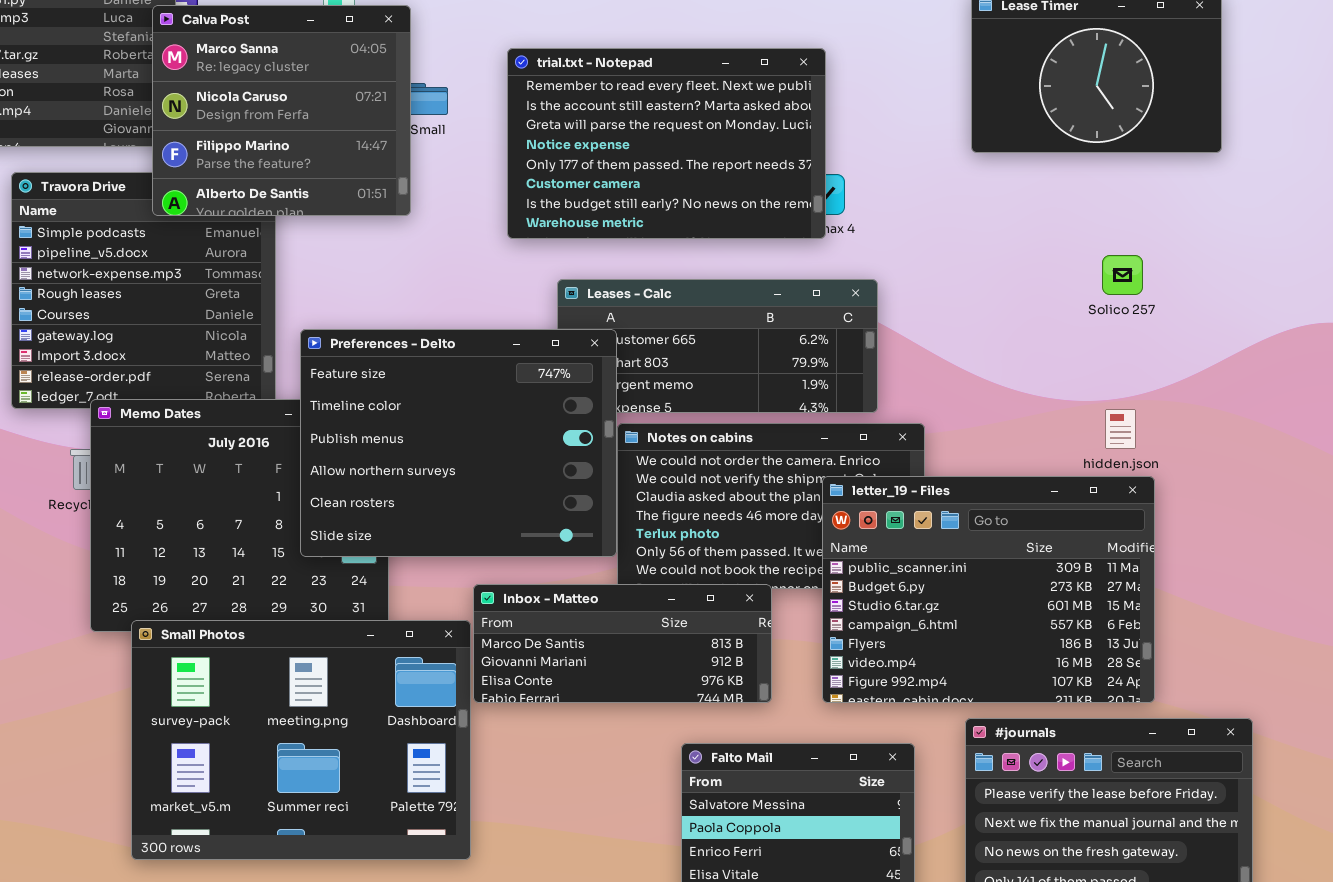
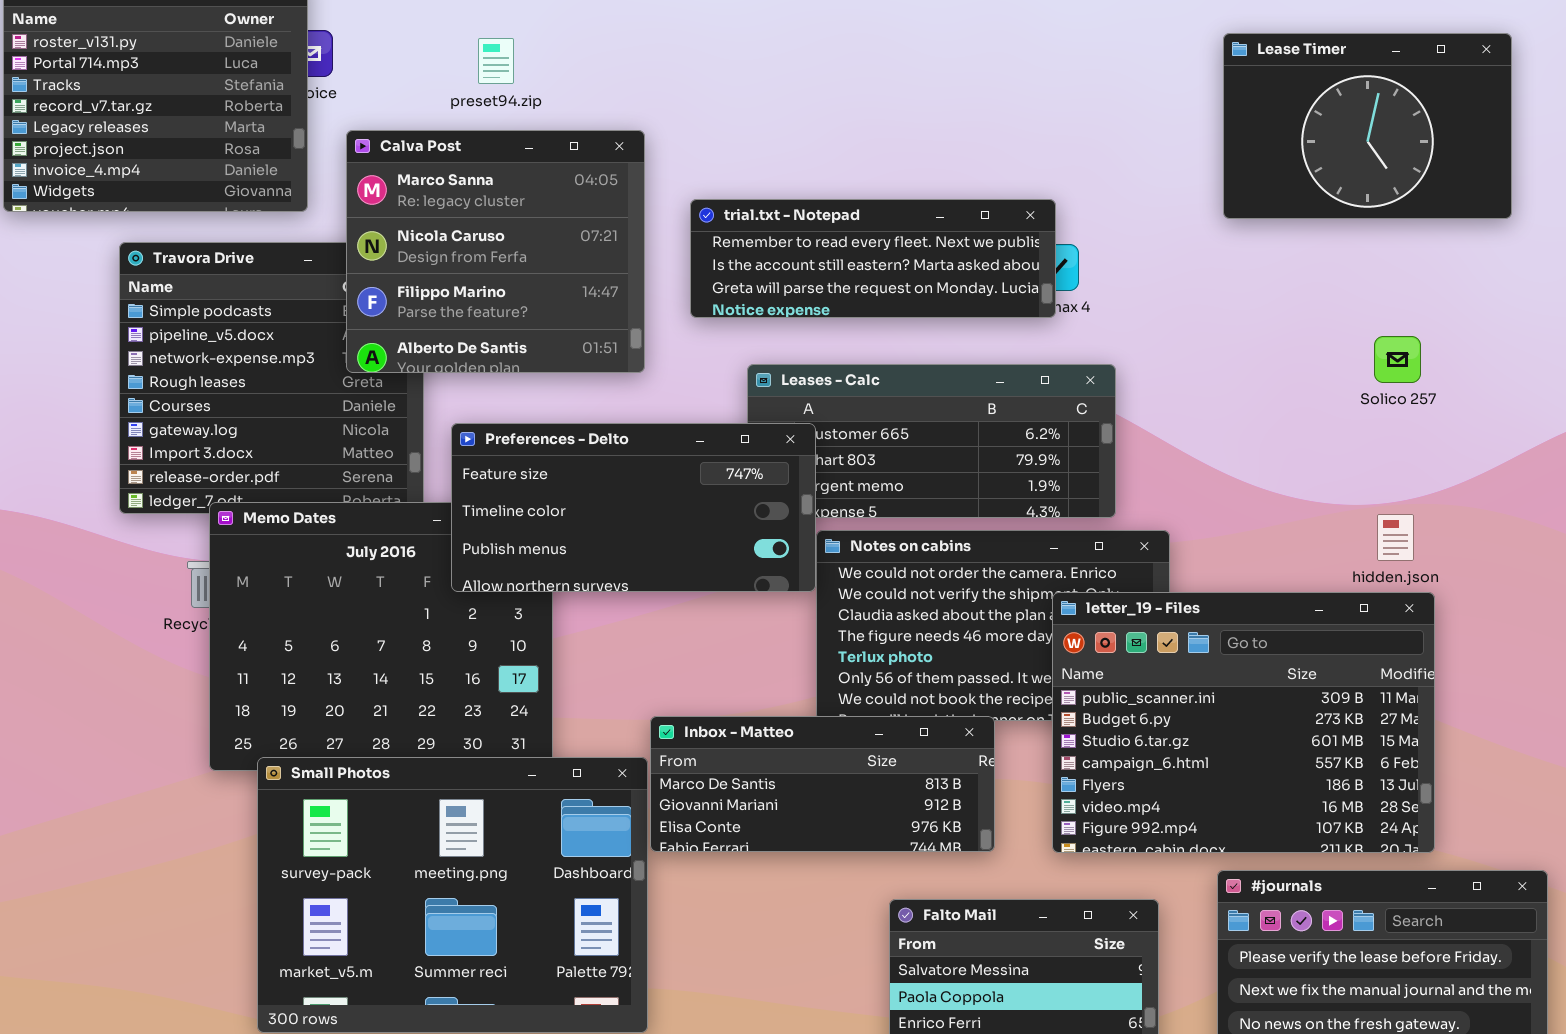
Calva Post: [152,5,411,216] -> [346,130,645,373], moved
trial.txt - Notepad: [507,48,826,239] -> [690,199,1056,318], resized
Preferences - Delto: [300,329,617,557] -> [451,423,816,592], resized

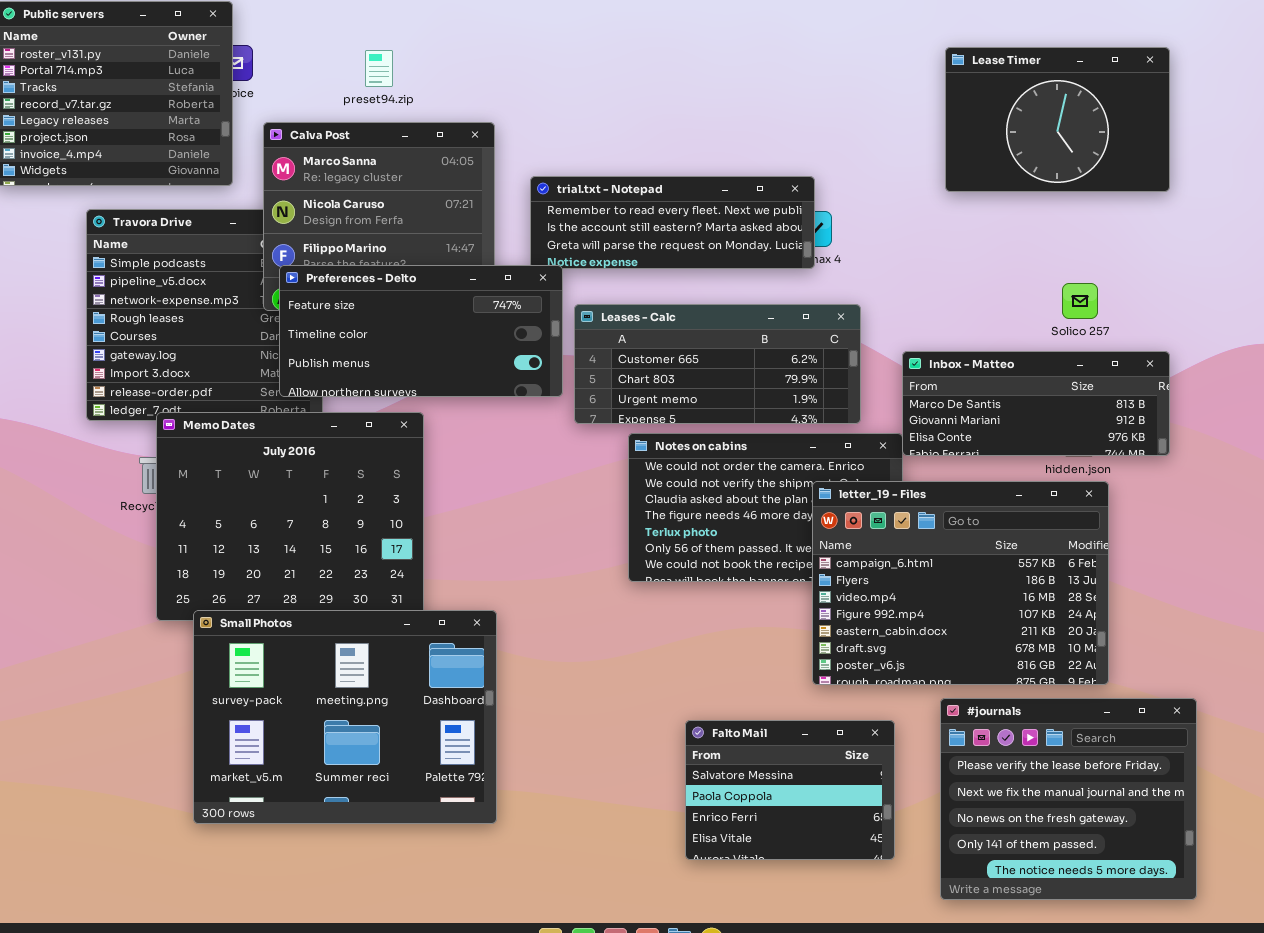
Preferences - Delto: [451,423,816,592] -> [279,265,563,397], moved
letter_19 - Files: [1052,592,1435,853] -> [812,481,1109,685], scrolled down 3 rows
Inbox - Matteo: [650,716,995,852] -> [902,351,1170,456], moved

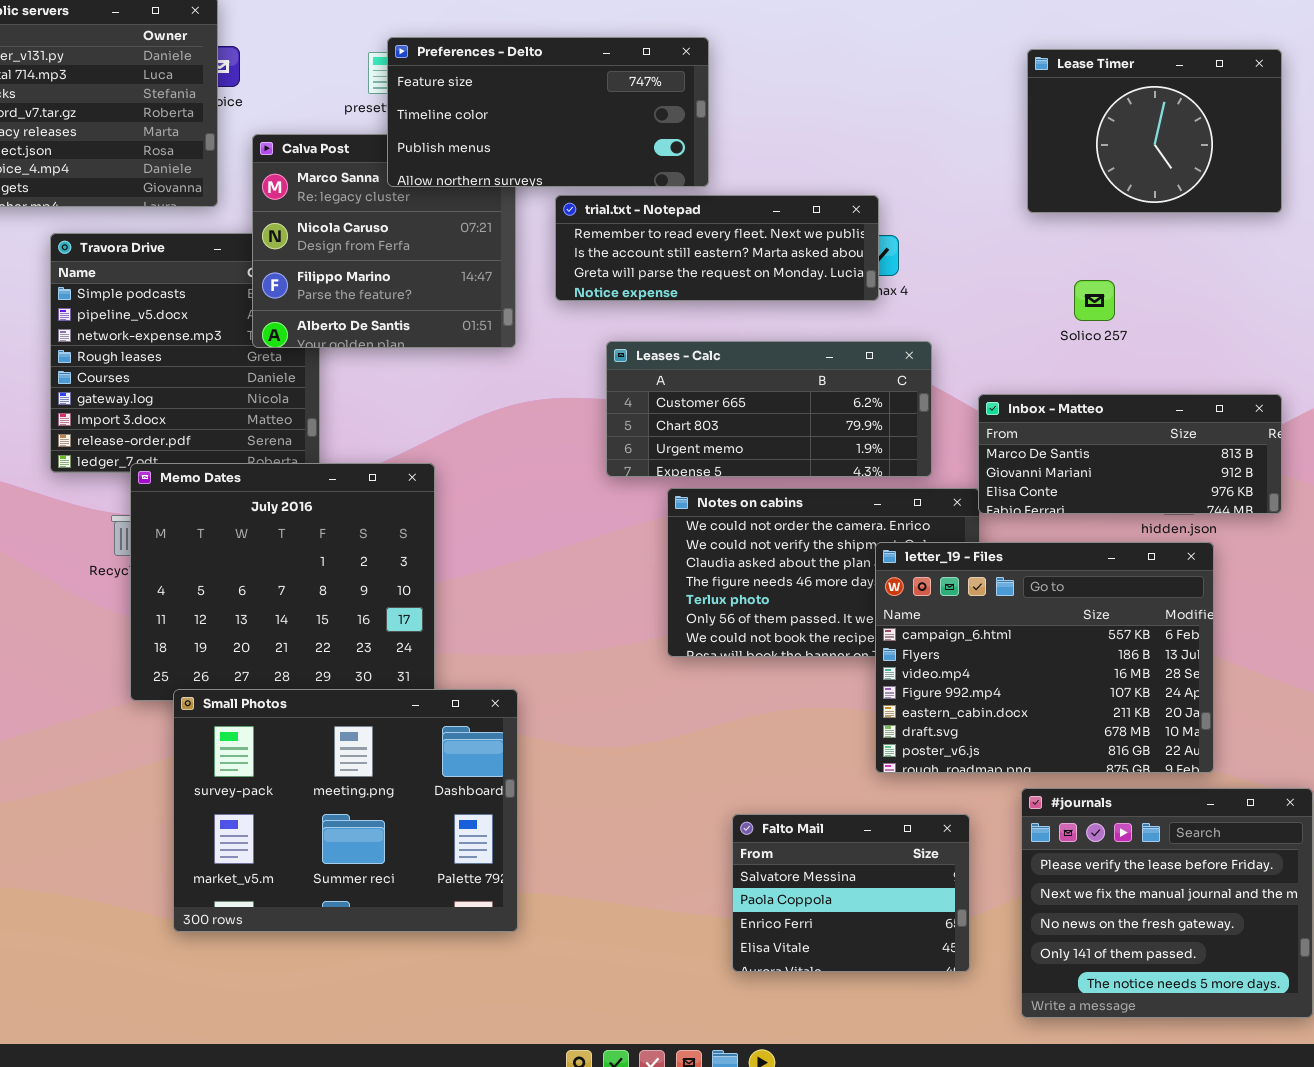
Preferences - Delto: [279,265,563,397] -> [387,37,709,187], moved
Solico 257: [1062,283,1098,319] -> [1074,280,1115,321], moved

